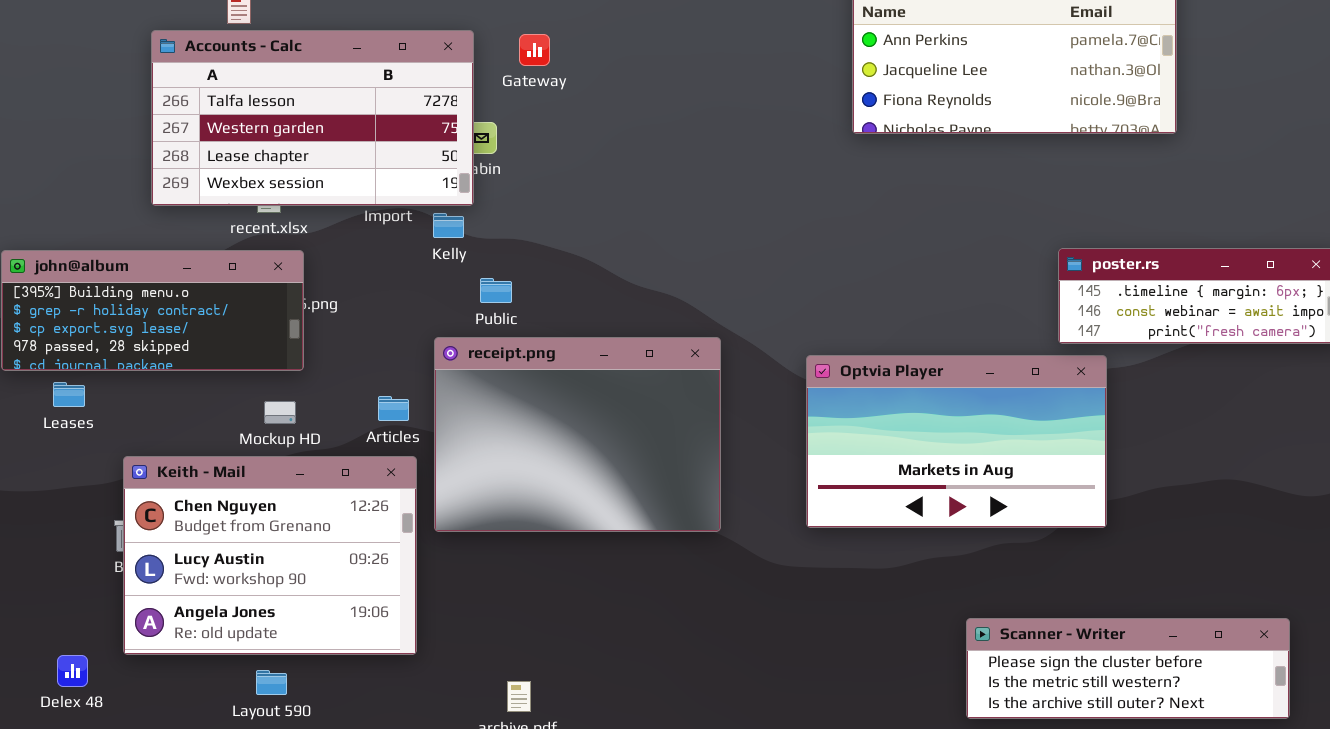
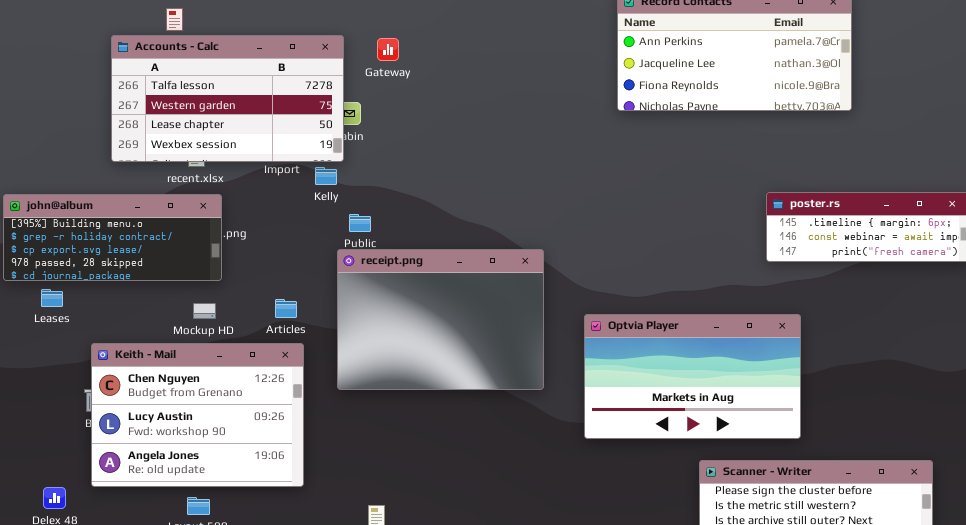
receipt.png: [434,337,721,532] -> [337,249,544,390], moved
Optvia Player: [806,355,1107,528] -> [584,314,801,439], moved

